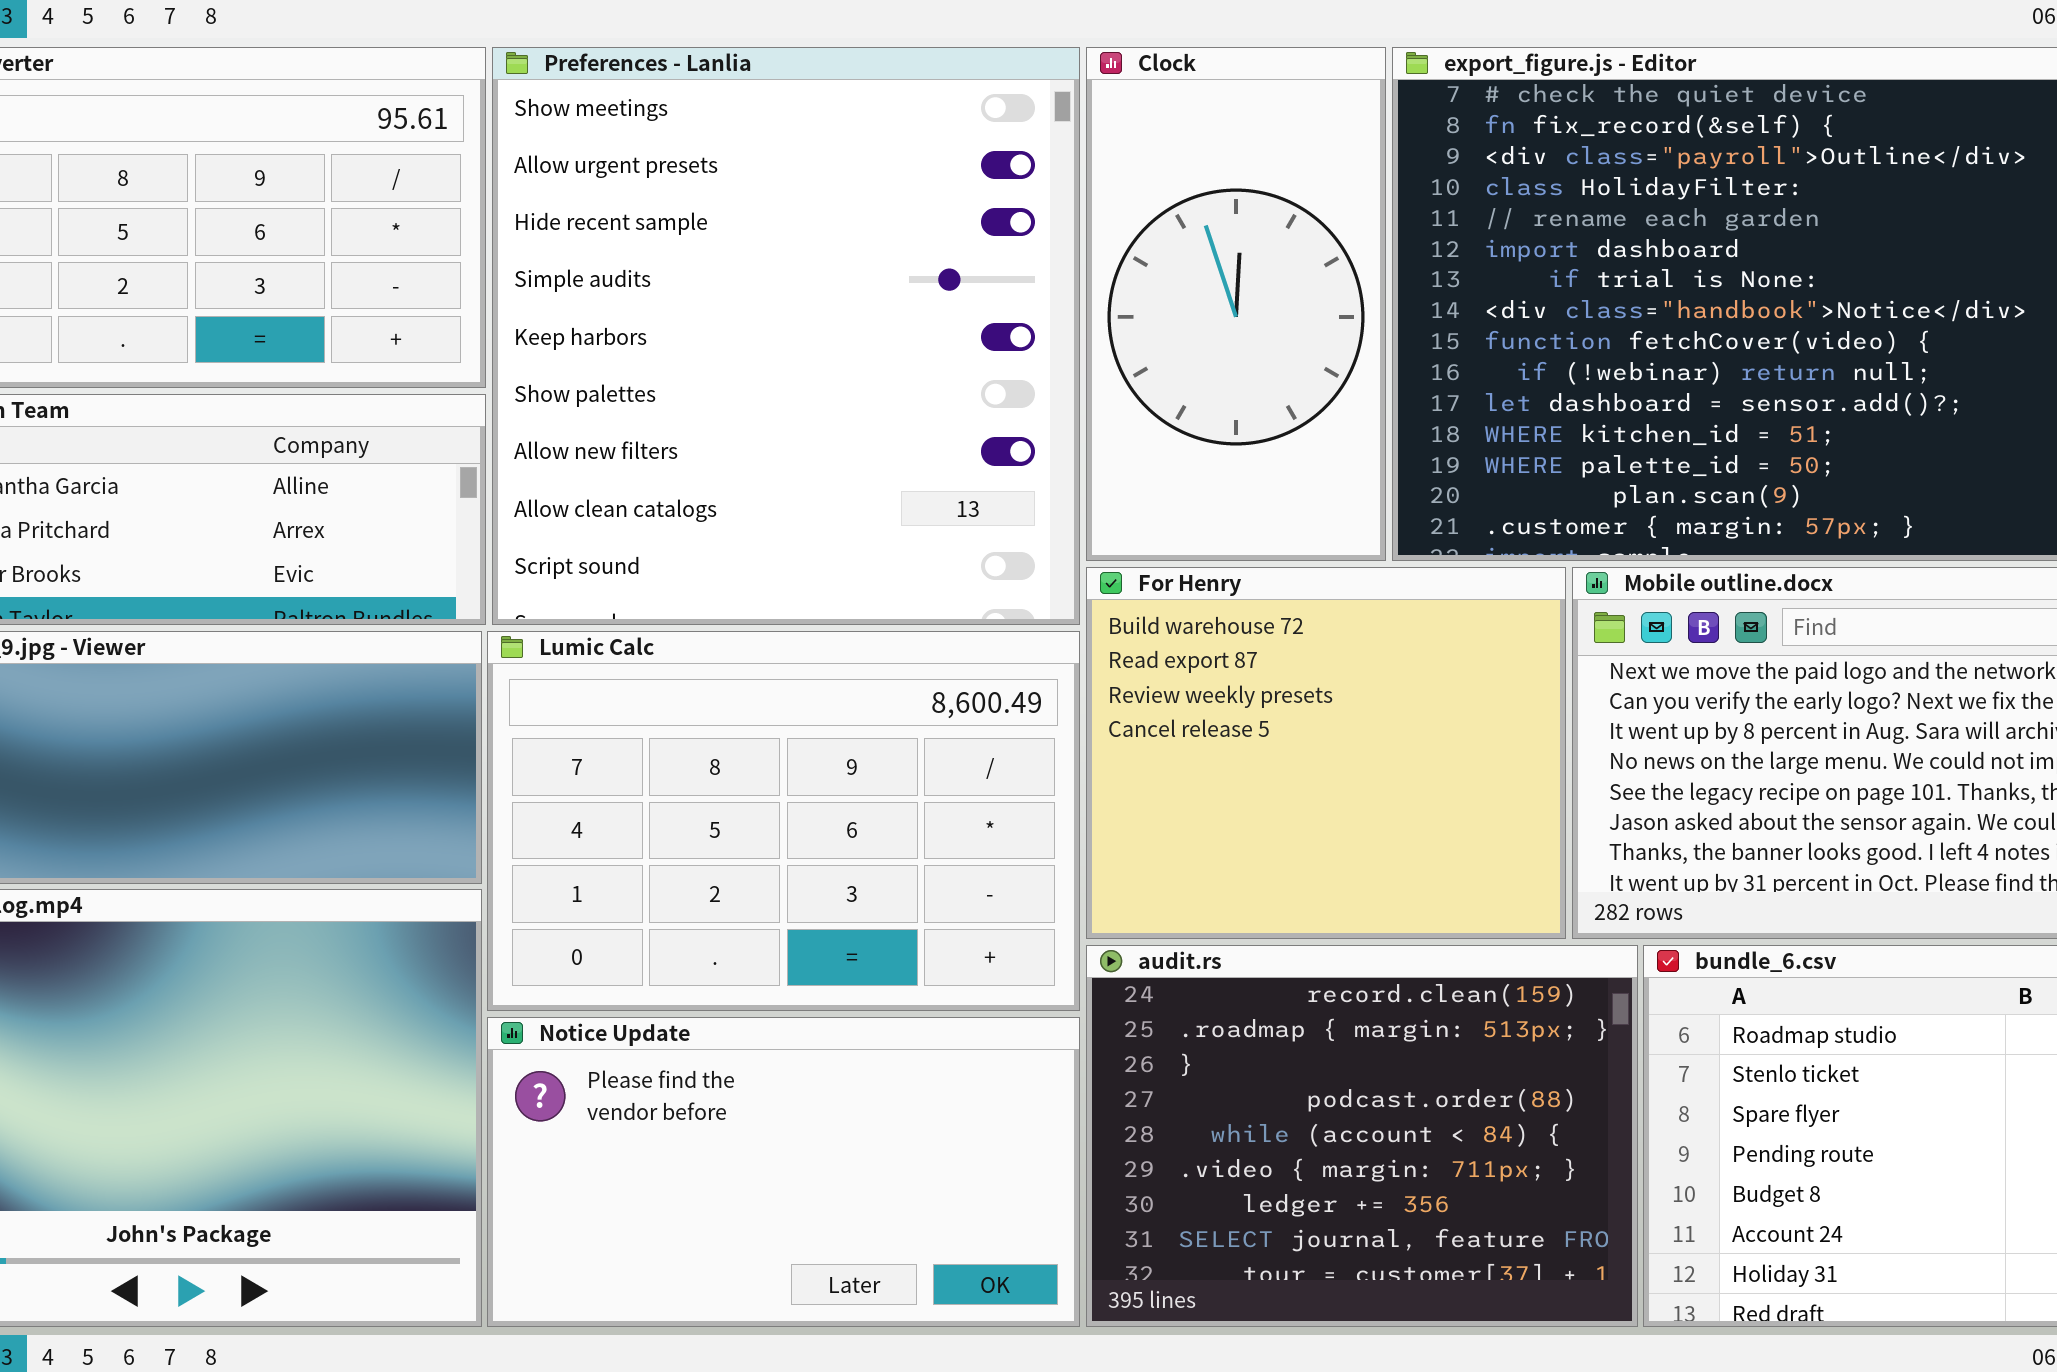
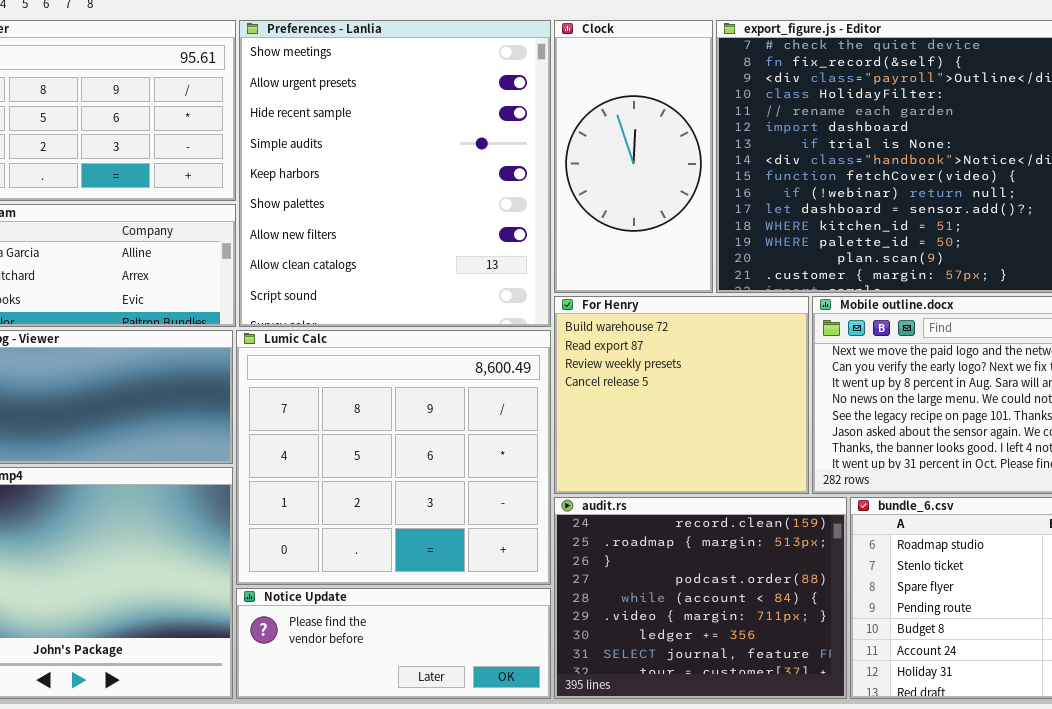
Lumic Calc: [487,631,1080,1011] -> [236,330,551,585], resized
Notice Update: [487,1017,1080,1327] -> [236,588,551,699], resized

